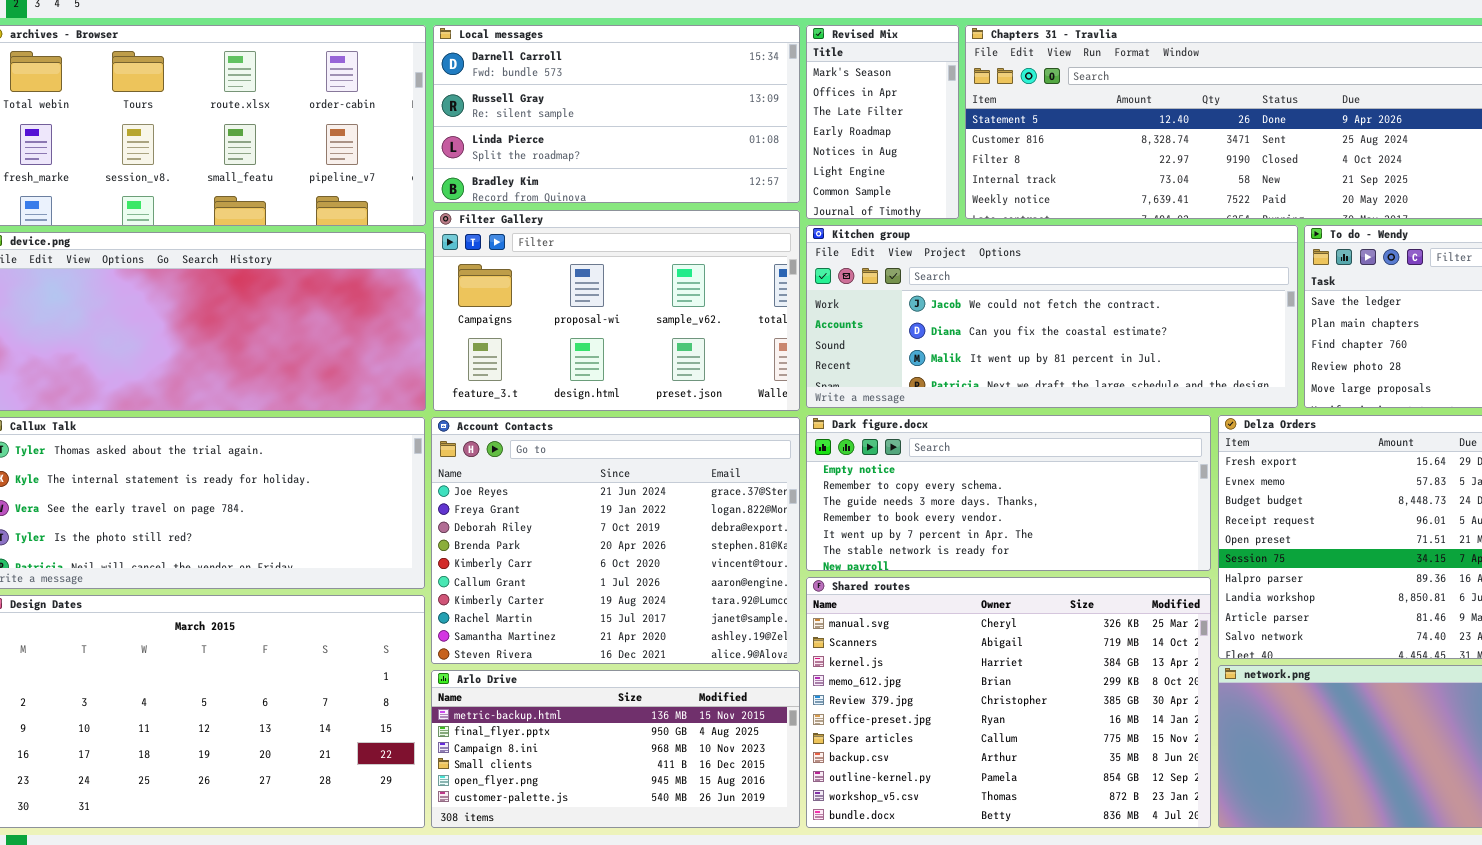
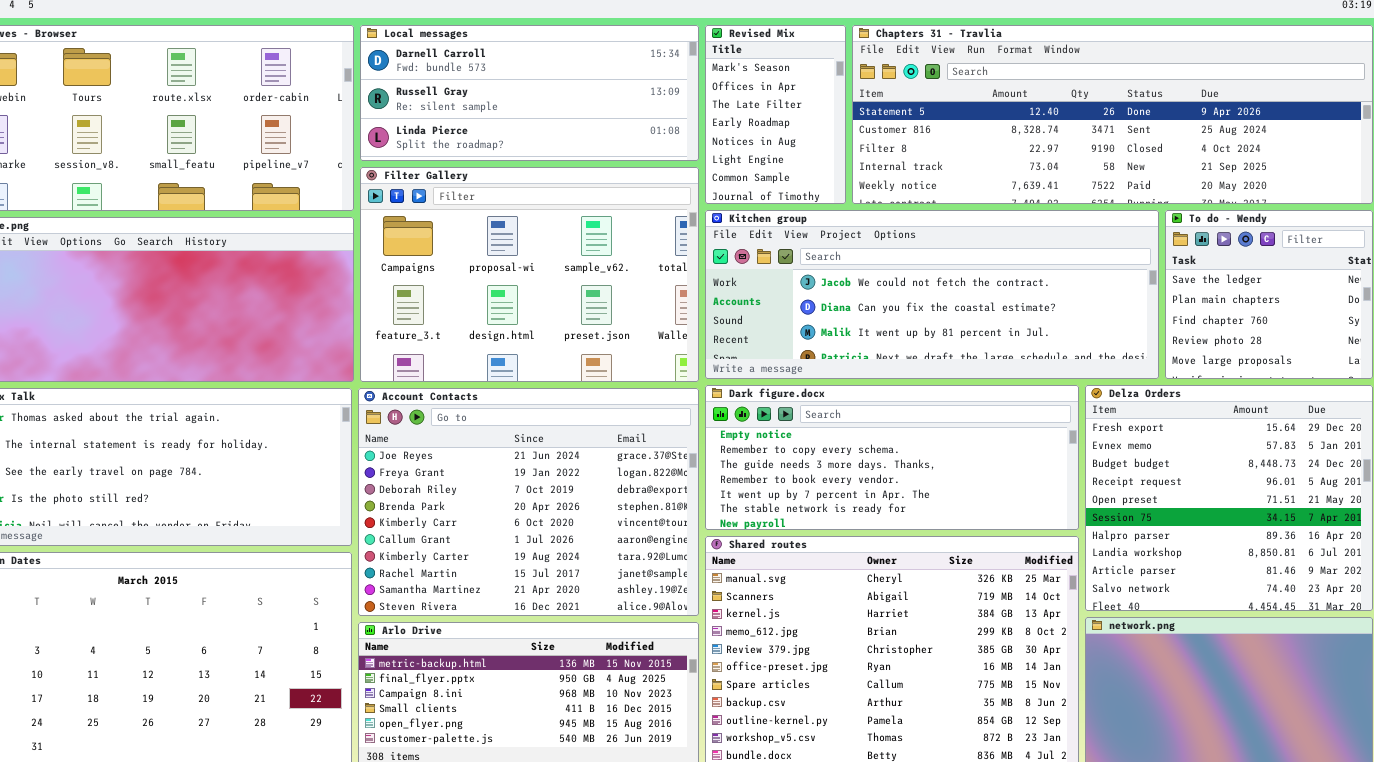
Local messages: [433,25,800,203] -> [360,25,699,161], resized
Filter Gallery: [433,210,800,411] -> [360,167,699,382], resized

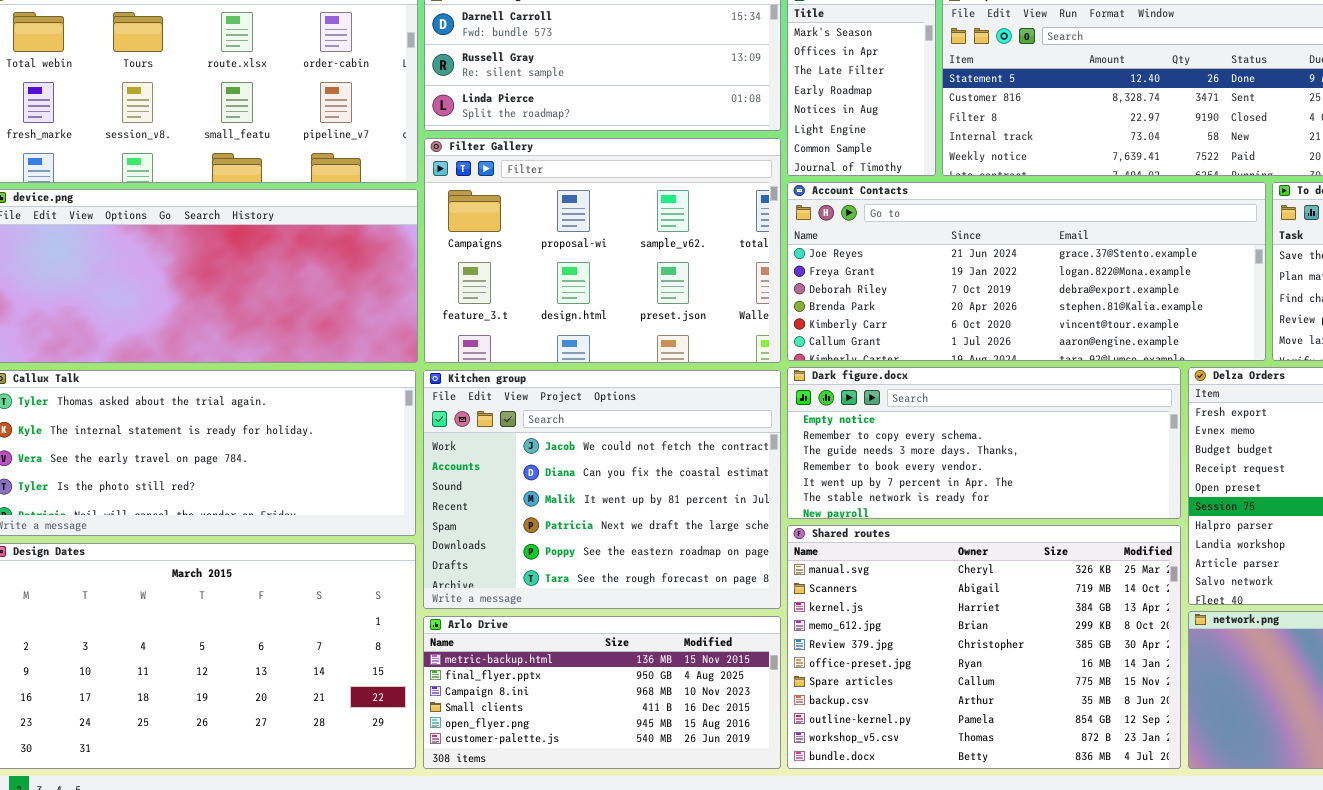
Kitchen group: [705,210,1159,379] -> [423,370,781,609], moved, resized
Account Contacts: [358,388,699,616] -> [787,182,1266,361], moved, resized

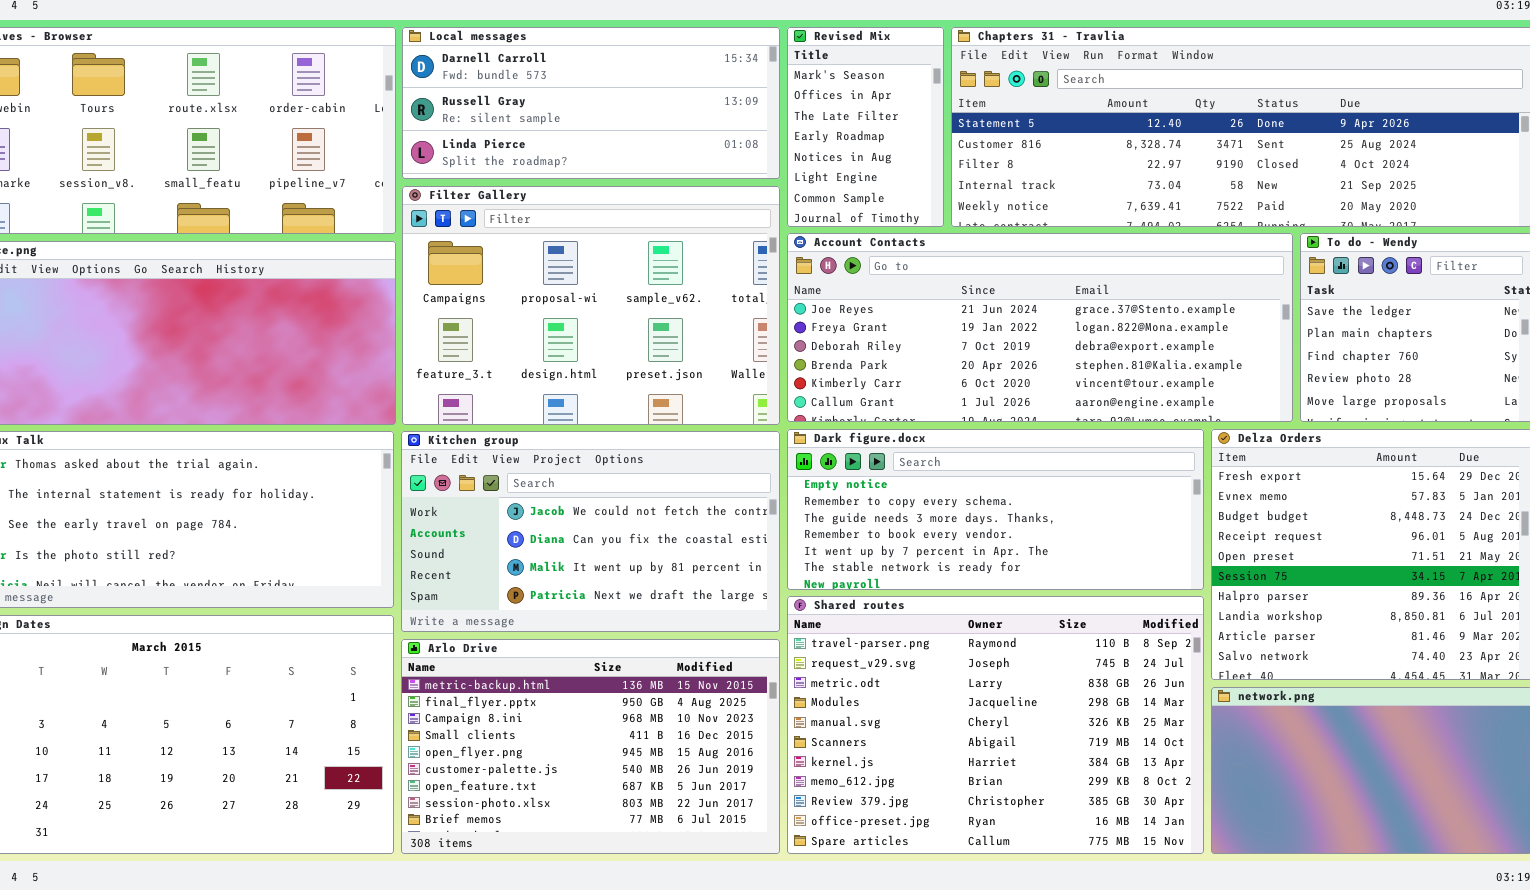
Kitchen group: [423,370,781,609] -> [401,431,780,632], resized
Shared routes: [787,525,1181,769] -> [787,596,1204,854], scrolled up 4 rows
Arlo Drive: [423,616,781,769] -> [401,639,780,854], resized

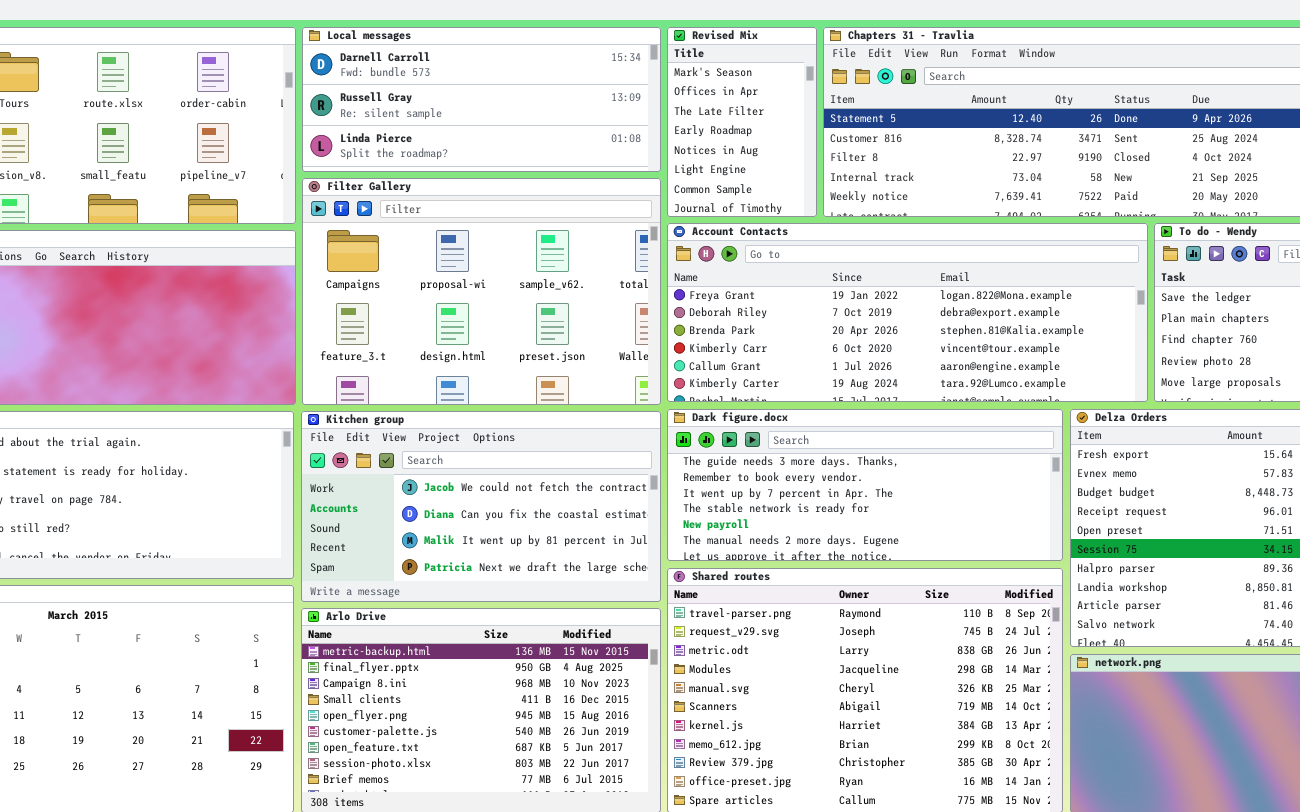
Account Contacts: [787,233,1293,422] -> [667,223,1148,402], scrolled down 1 row
Dark figure.docx: [787,429,1204,590] -> [667,409,1063,561], scrolled down 2 rows

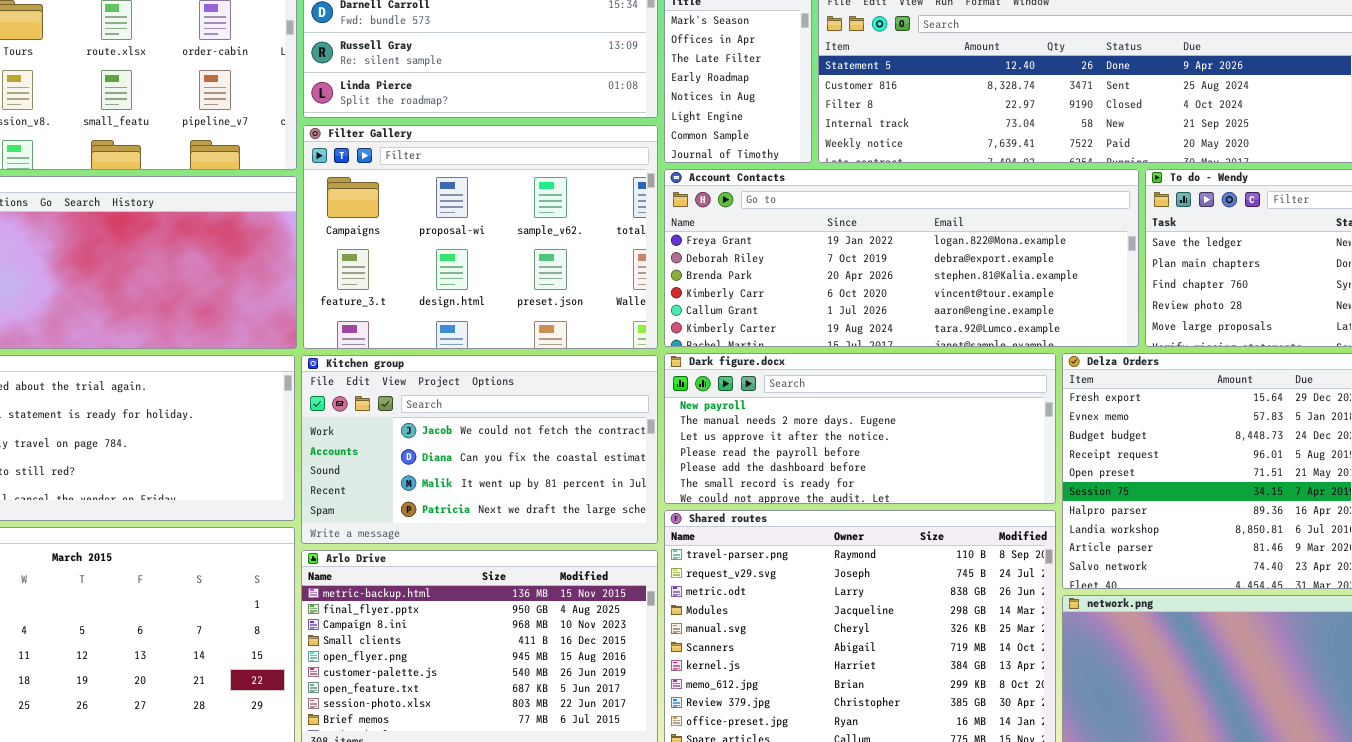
Dark figure.docx: [667,409,1063,561] -> [664,353,1056,504], scrolled down 4 rows

